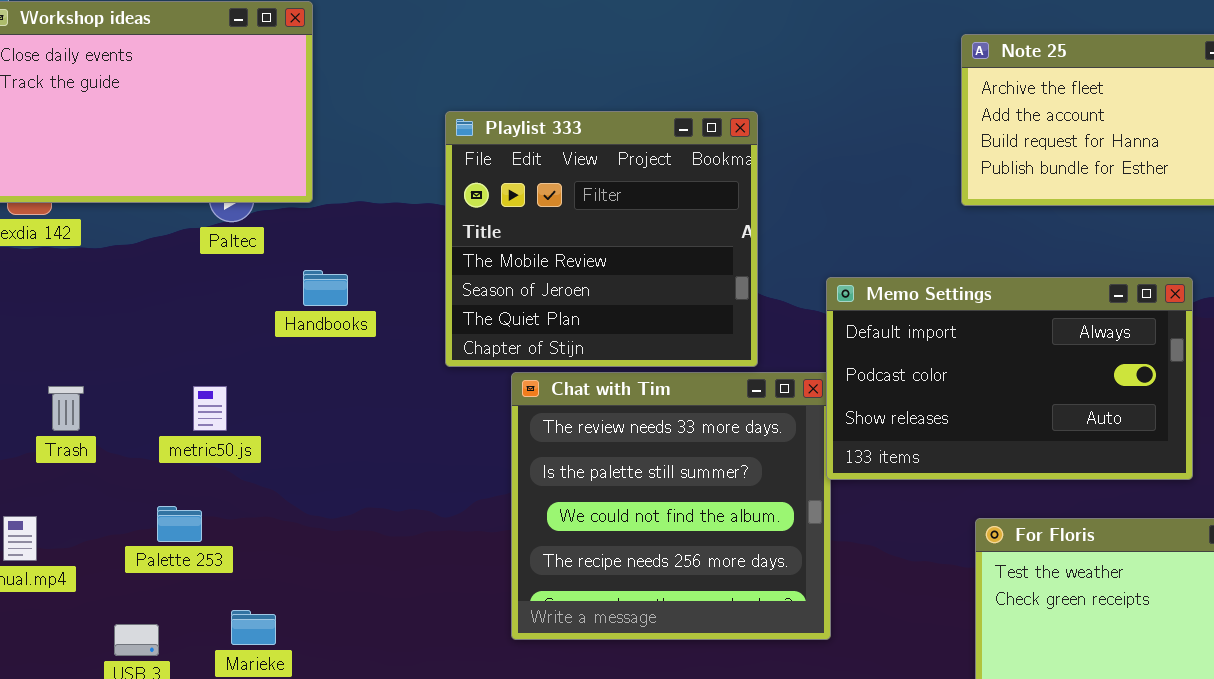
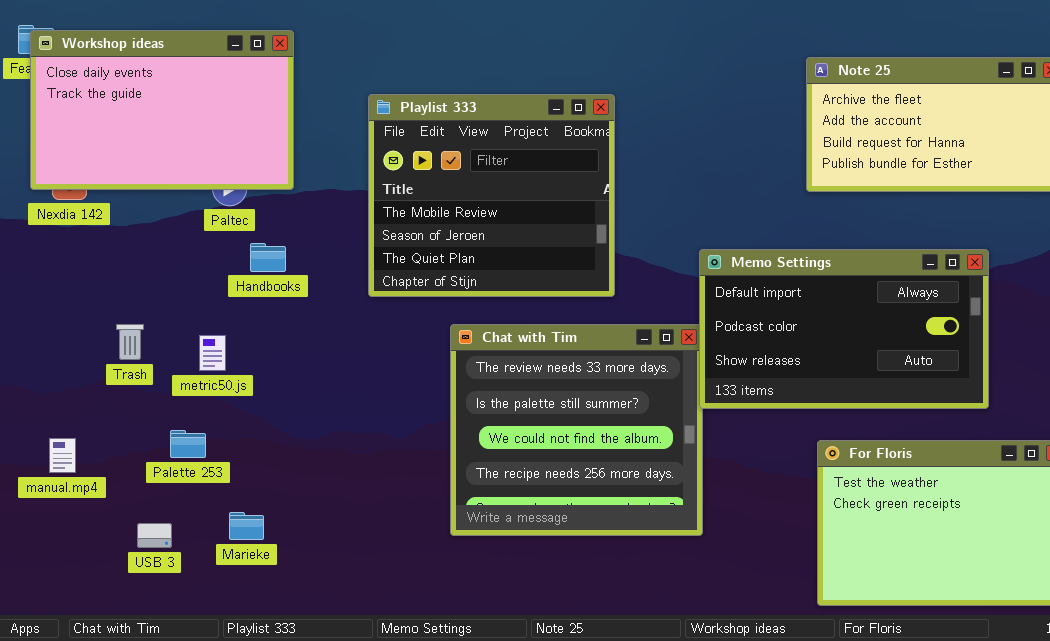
Playlist 333: [445,111,758,367] -> [368,94,615,297], moved
Handbooks: [303,270,348,306] -> [250,243,286,272], moved
Trash: [48,386,84,431] -> [116,324,144,360], moved

